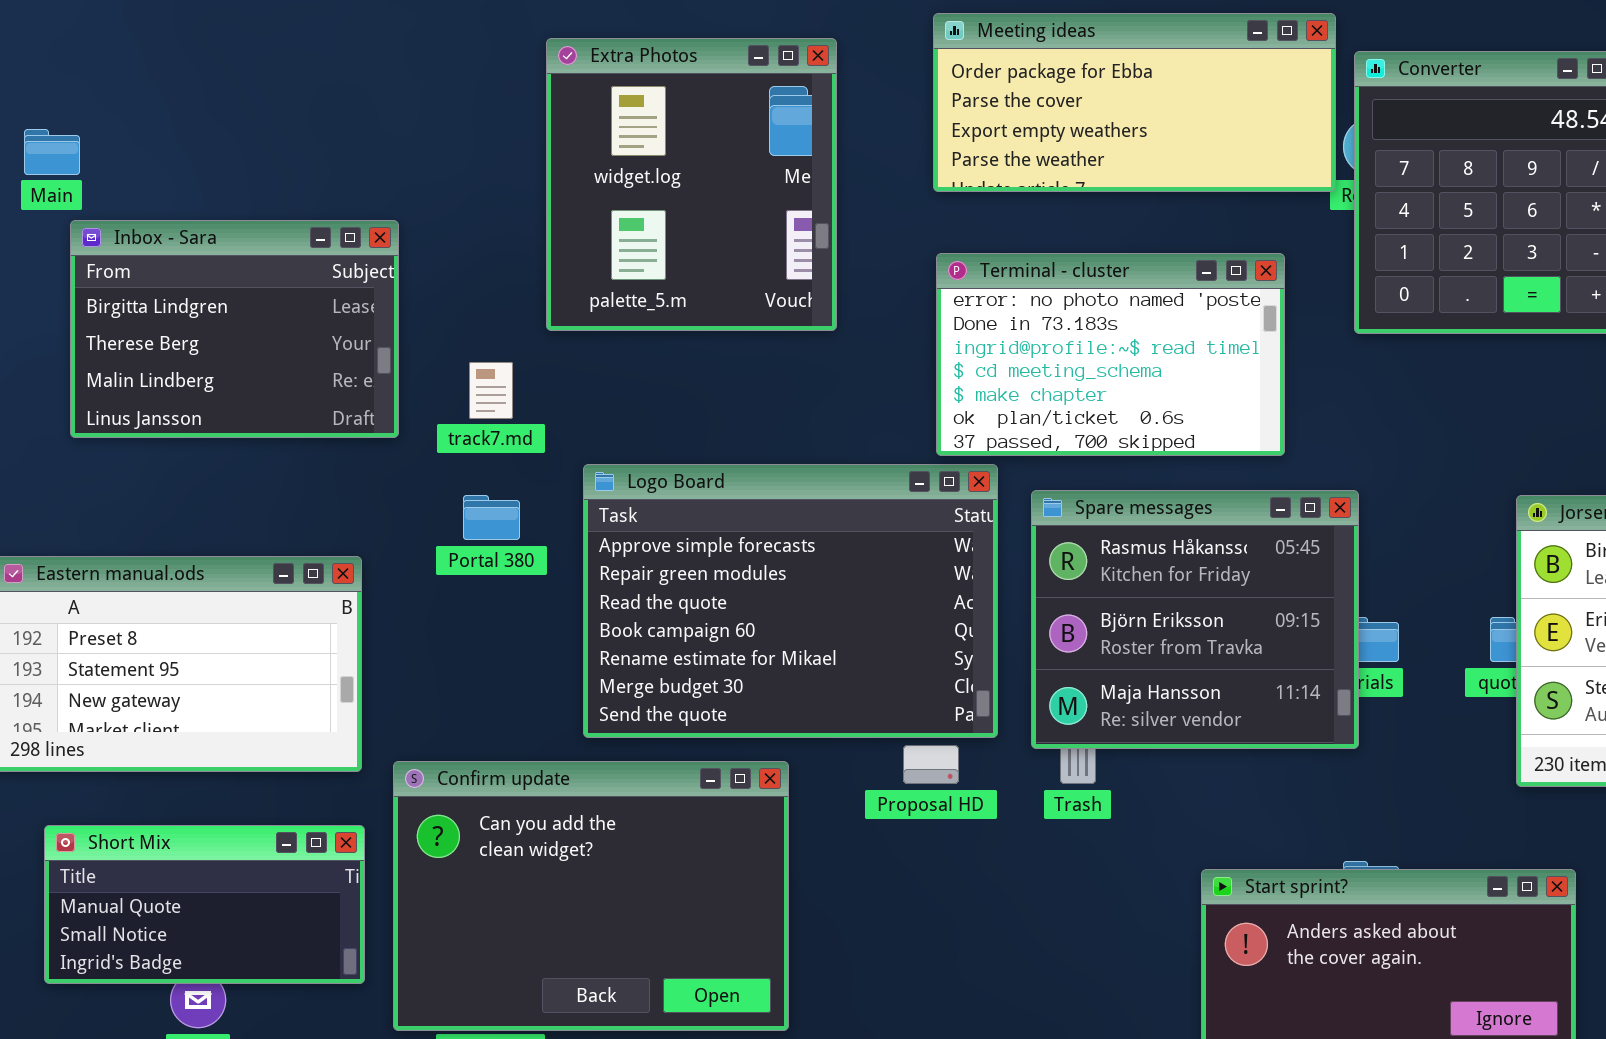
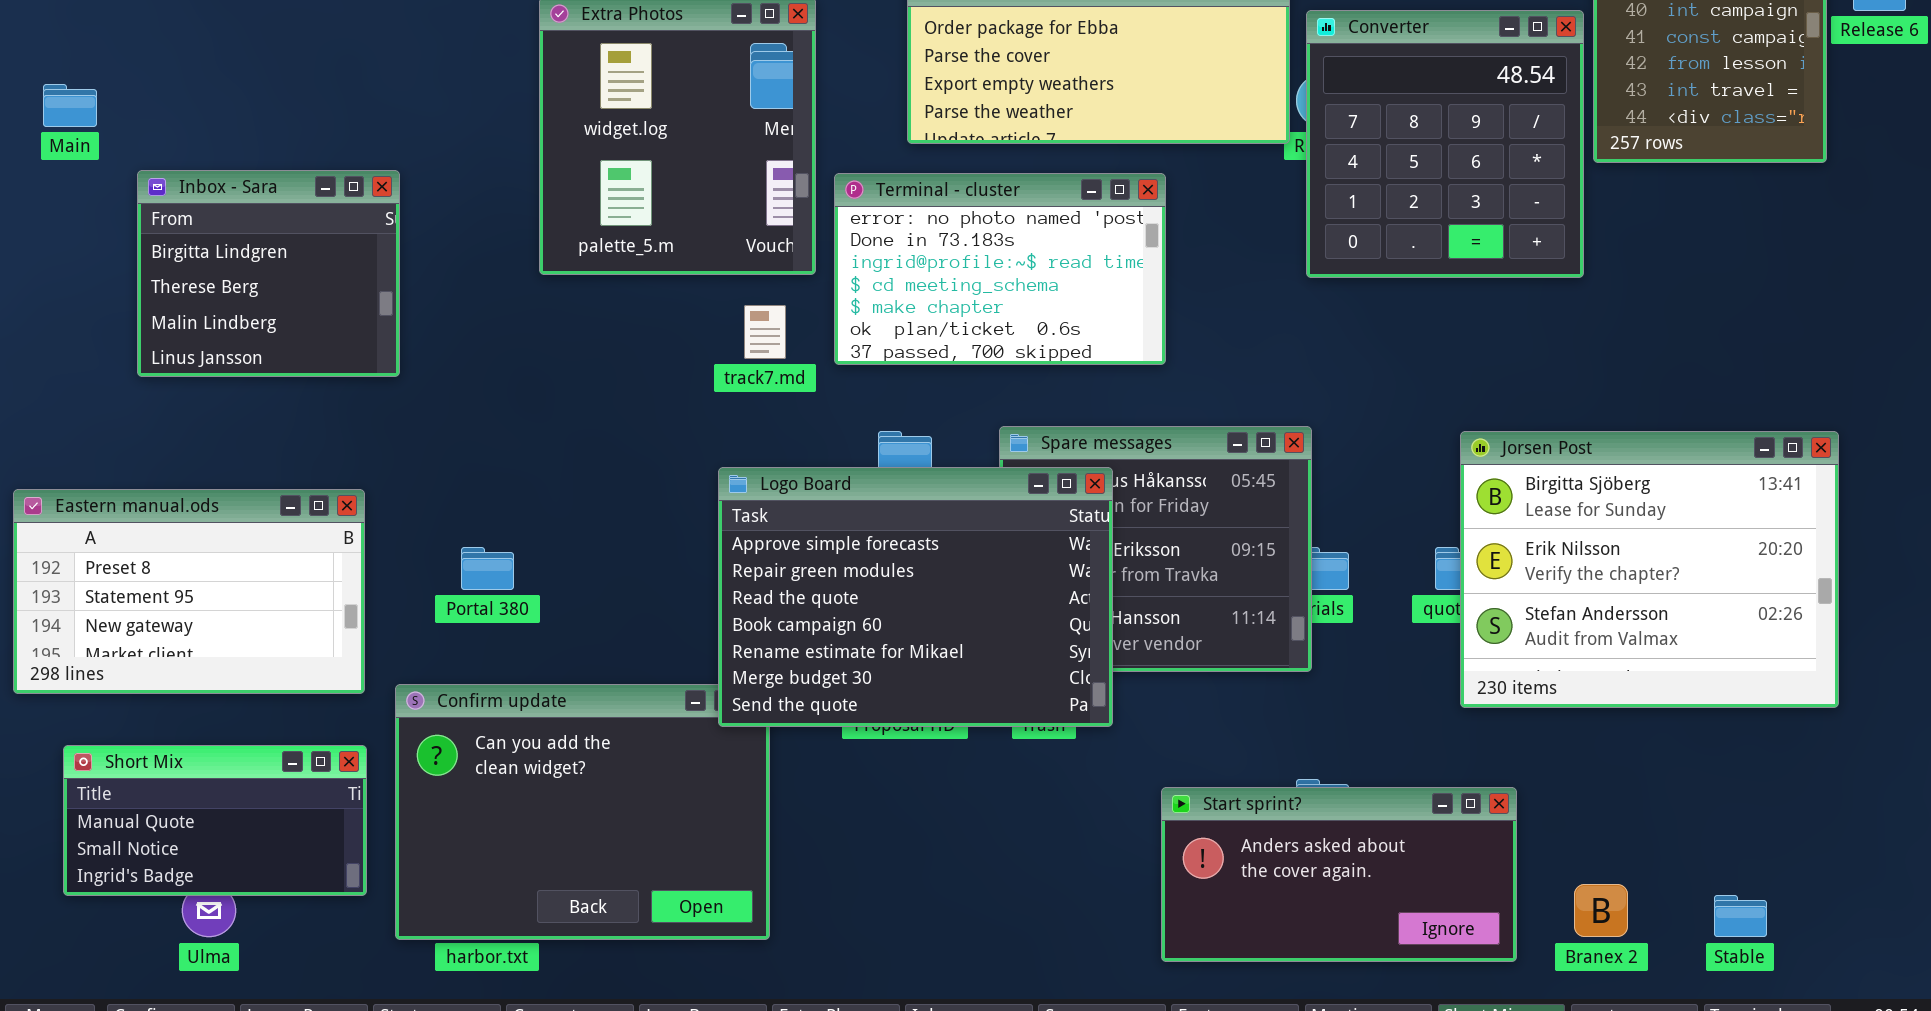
Inbox - Sara: [70,220,399,438] -> [137,170,400,377], resized
Terminal - cluster: [936,253,1285,456] -> [834,173,1166,365], moved
track7.md: [469,362,513,419] -> [744,305,786,359], moved
Logo Board: [583,464,998,738] -> [718,467,1113,727], moved
Portal 380: [463,495,520,540] -> [461,547,514,590], moved

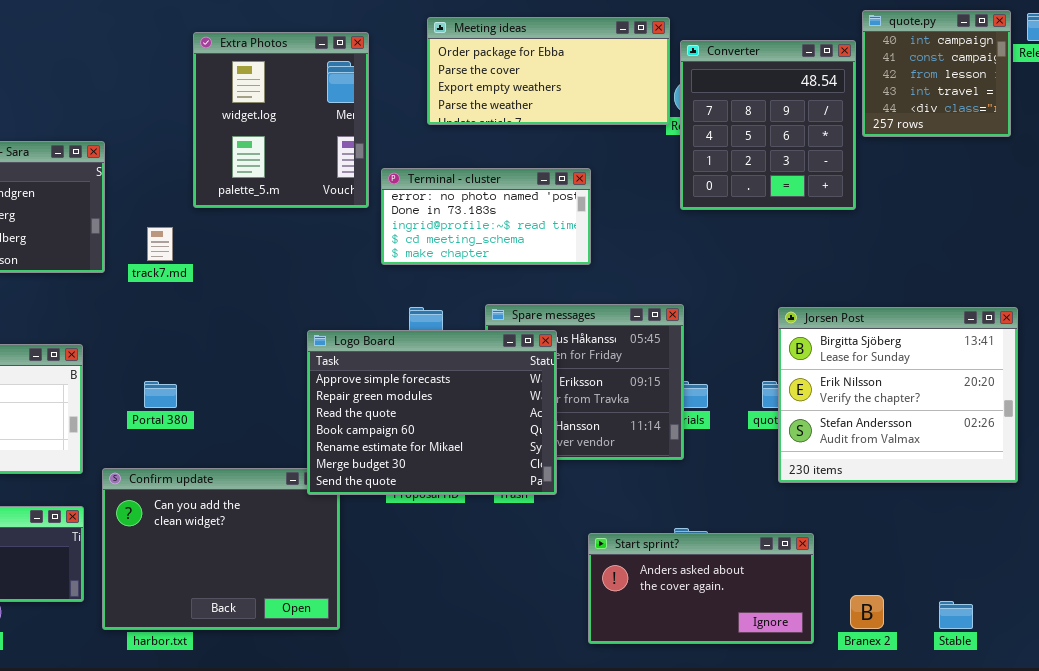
Terminal - cluster: [834,173,1166,365] -> [381,168,591,265], resized
track7.md: [744,305,786,359] -> [147,227,173,261], moved

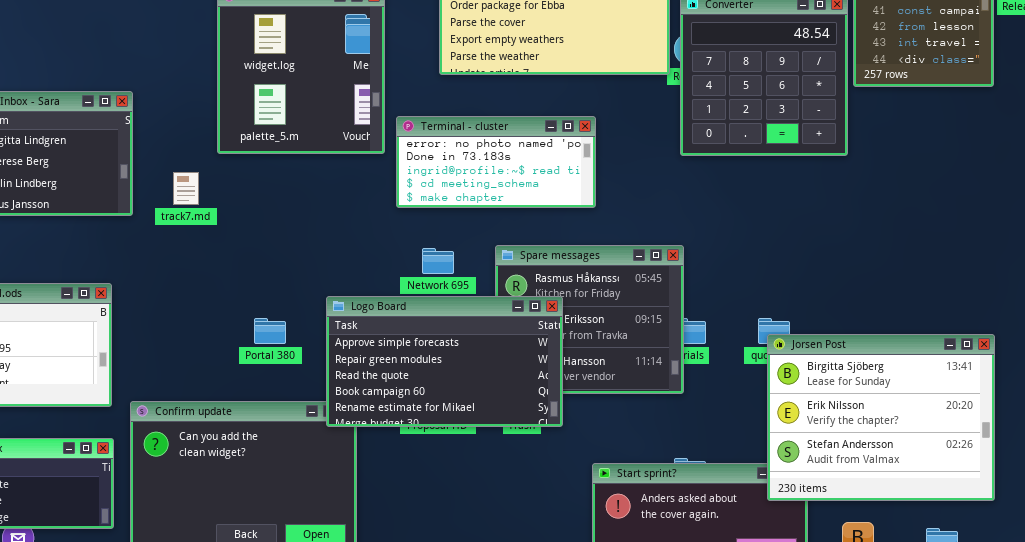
Jorsen Post: [778,307,1018,483] -> [767,334,995,501], moved
Logo Board: [307,330,557,495] -> [326,296,563,427], resized
Portal 380: [144,381,177,408] -> [254,318,286,344], moved

